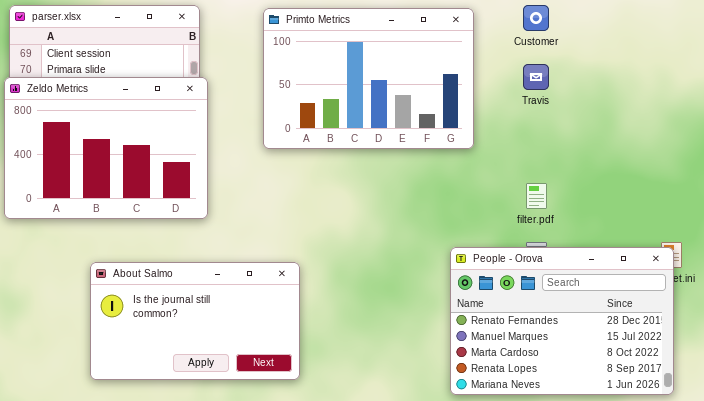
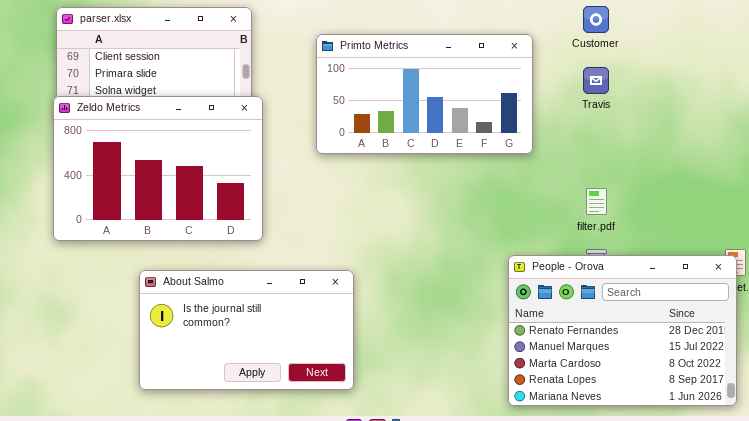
Primto Metrics: [263,8,474,149] -> [316,34,533,154], resized
Zeldo Metrics: [4,77,208,219] -> [53,96,263,241], moved

